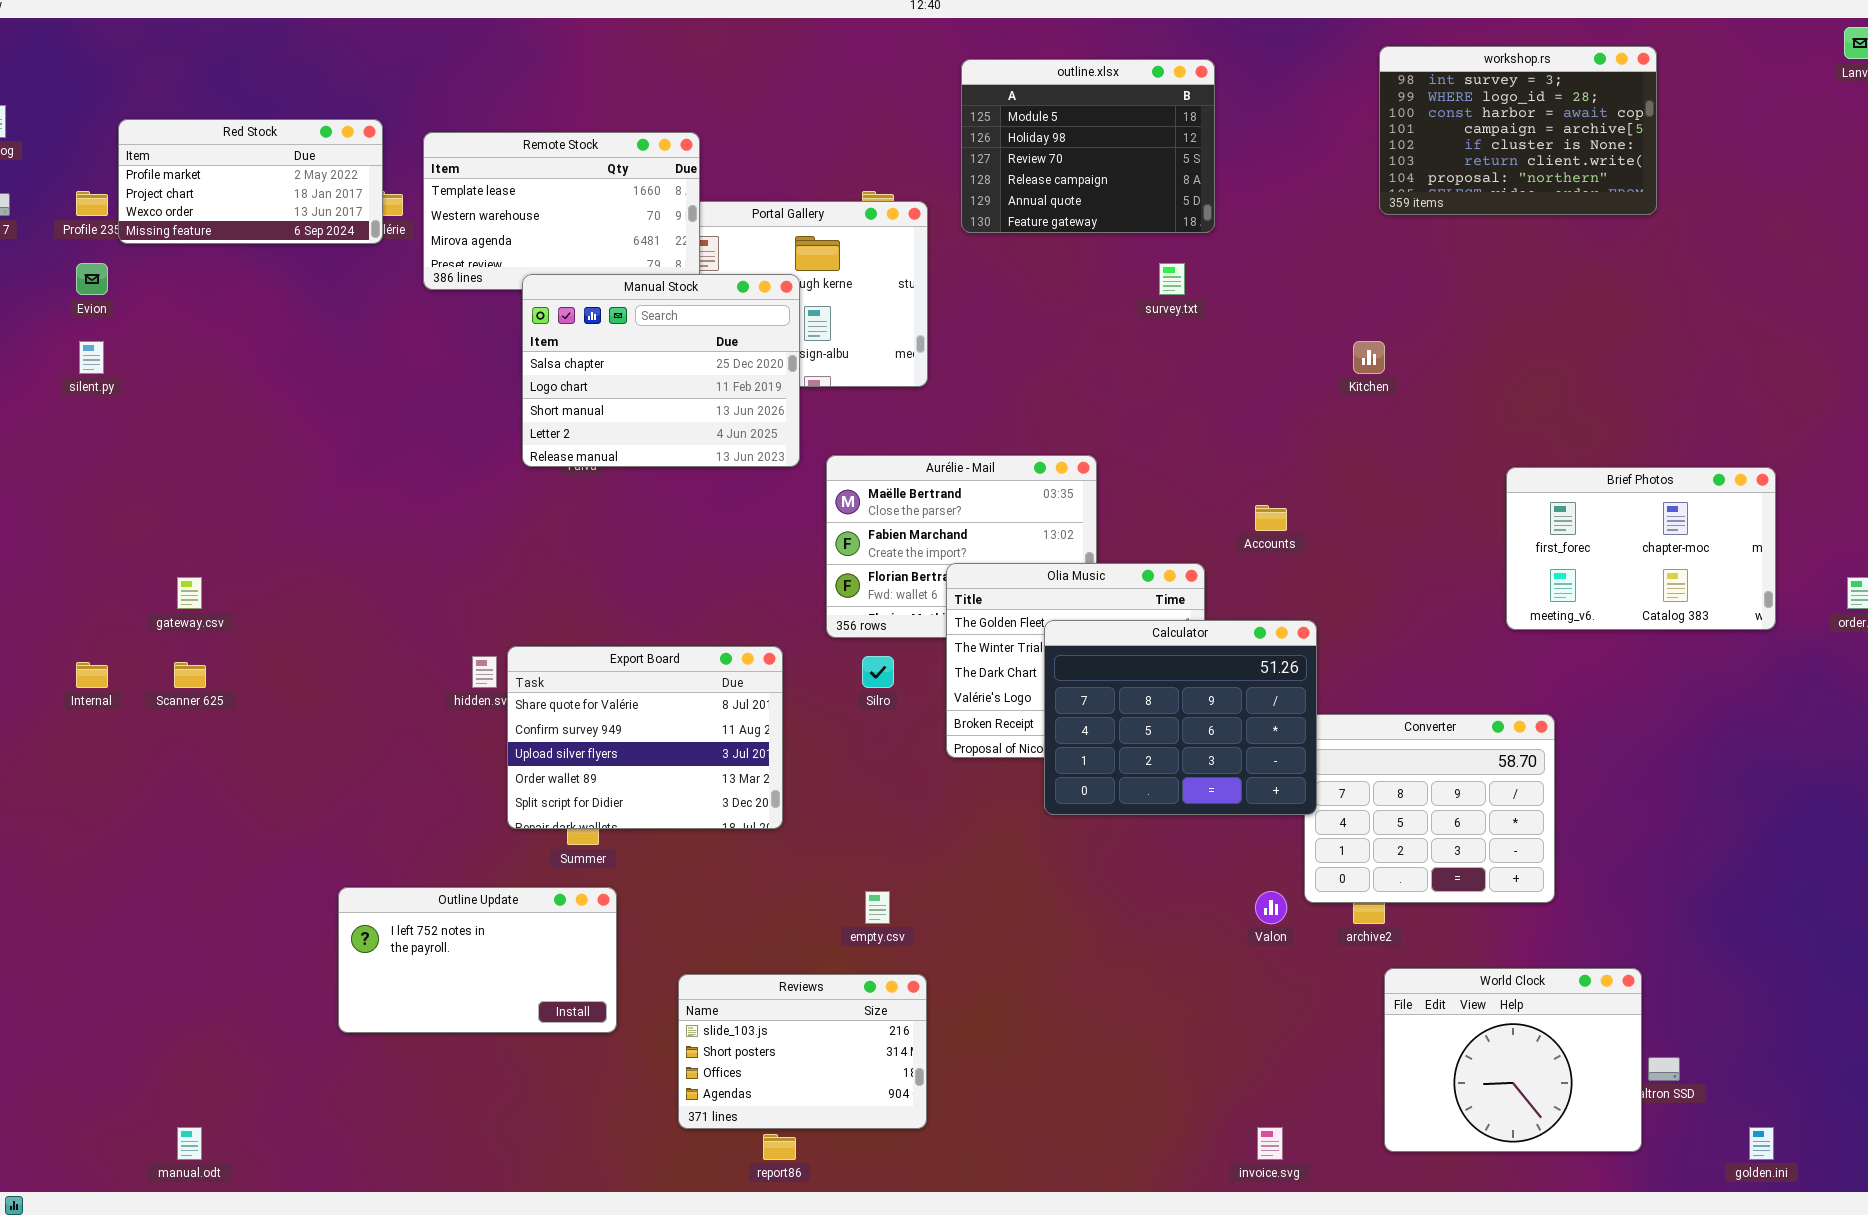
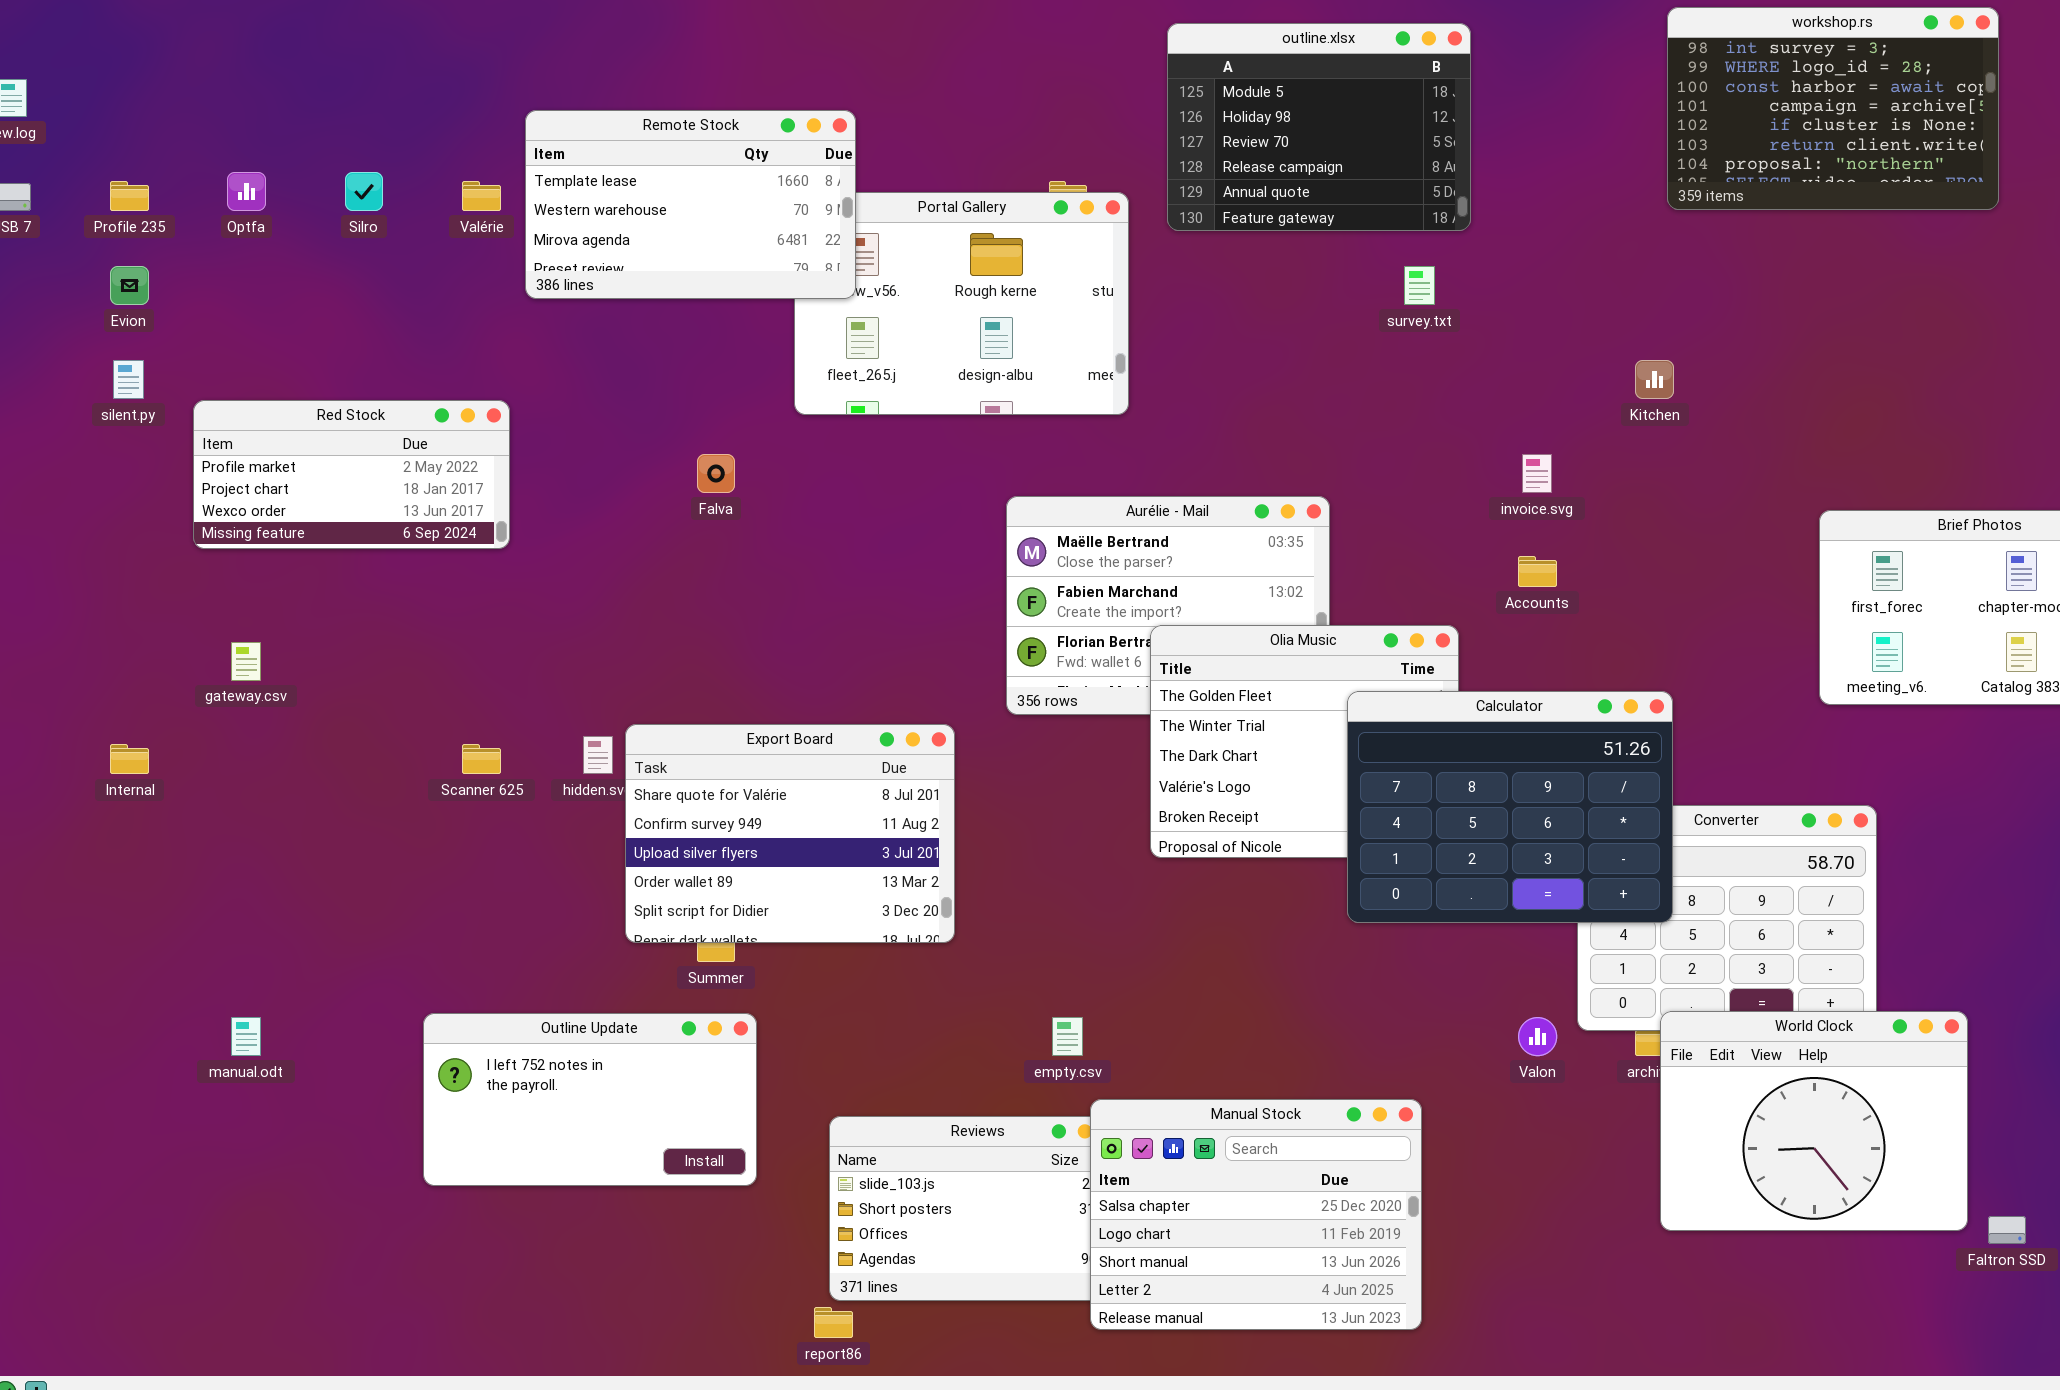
Red Stock: [118,119,383,244] -> [193,400,510,549], moved
Manual Stock: [522,274,800,467] -> [1090,1099,1422,1330], moved
Calculator: [1044,620,1317,815] -> [1347,691,1673,923], moved
Silro: [862,656,894,688] -> [345,172,383,211], moved
Scanner 625: [174,662,206,688] -> [462,744,501,774], moved
World Clock: [1384,968,1642,1152] -> [1660,1011,1968,1231], moved
manual.odt: [177,1127,202,1160] -> [231,1017,261,1056], moved
invoice.svg: [1257,1127,1283,1160] -> [1522,454,1552,493], moved
report86: [763,1134,796,1160] -> [814,1307,853,1338], moved

